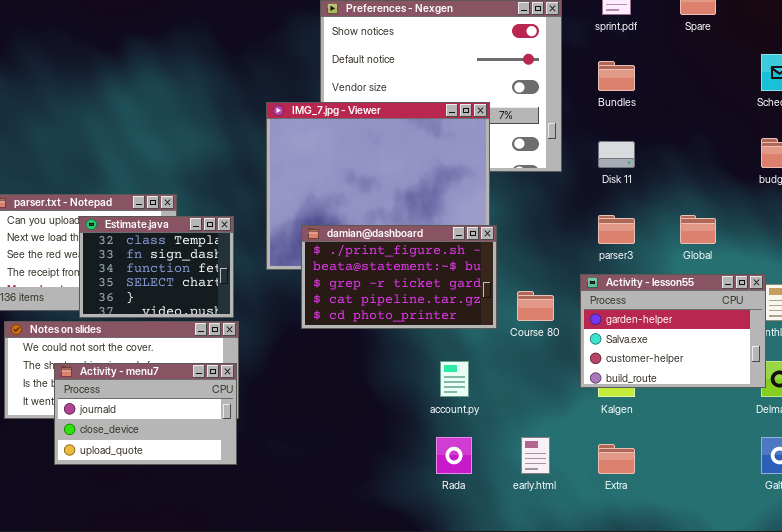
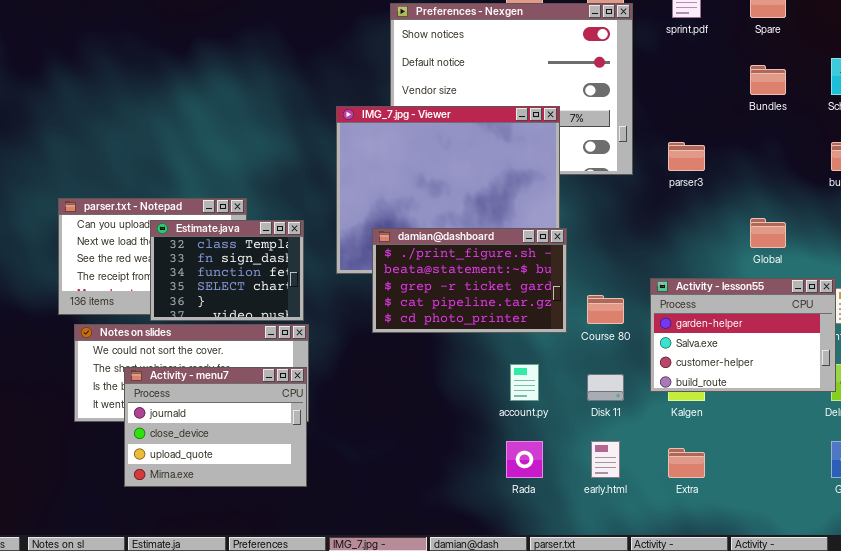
Bundles: [598,61,635,91] -> [750,65,786,95], moved
Disk 11: [598,141,635,168] -> [587,374,624,401], moved
parser3: [598,215,635,244] -> [668,142,705,171], moved
Activity - menu7: [54,363,237,465] -> [124,367,307,487], resized

